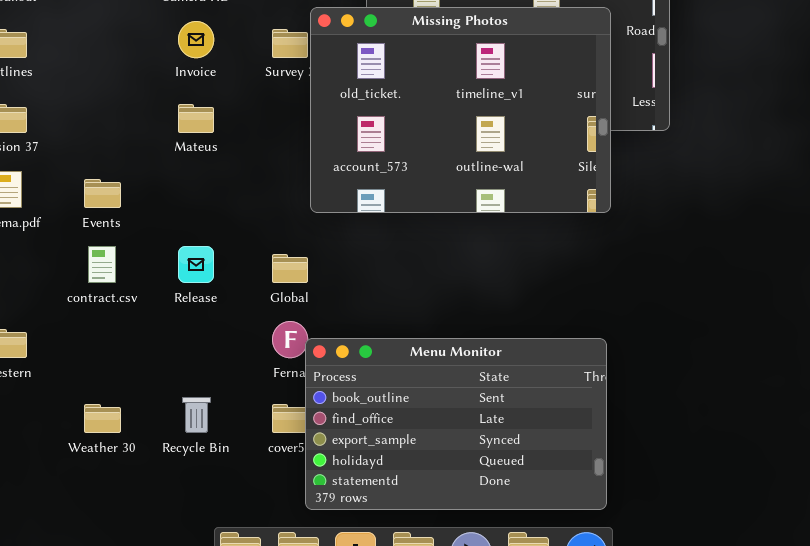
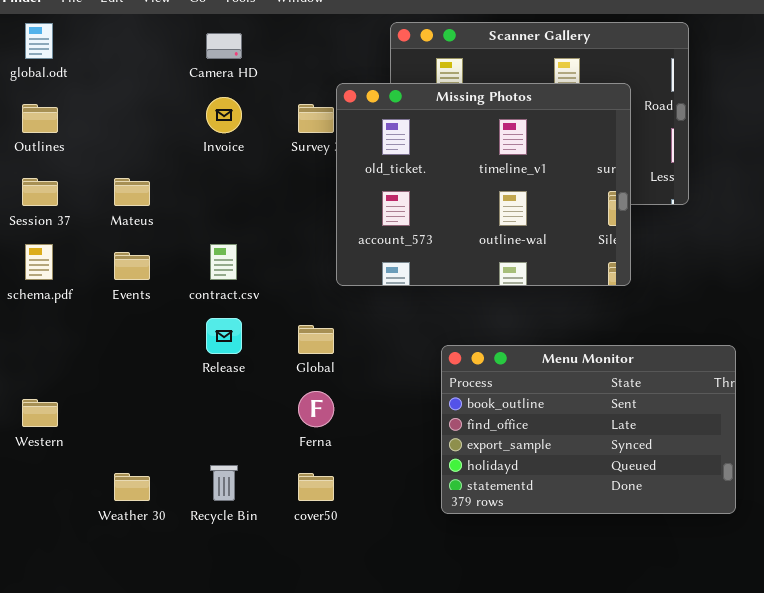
Mateus: [178,104,214,133] -> [114,178,150,206], moved
contract.csv: [88,246,116,283] -> [210,244,237,280], moved
Menu Monitor: [305,338,607,510] -> [441,345,736,514], moved

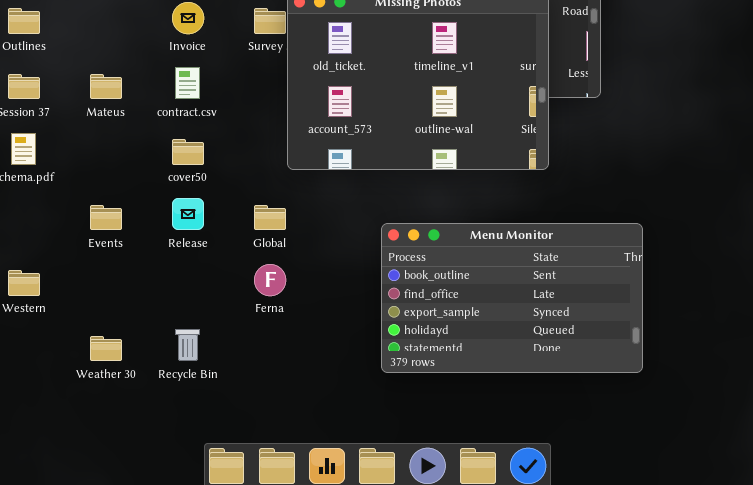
contract.csv: [210,244,237,280] -> [175,67,200,99], moved
Events: [114,252,150,280] -> [90,205,122,230], moved
cover50: [298,473,334,501] -> [172,139,204,165], moved

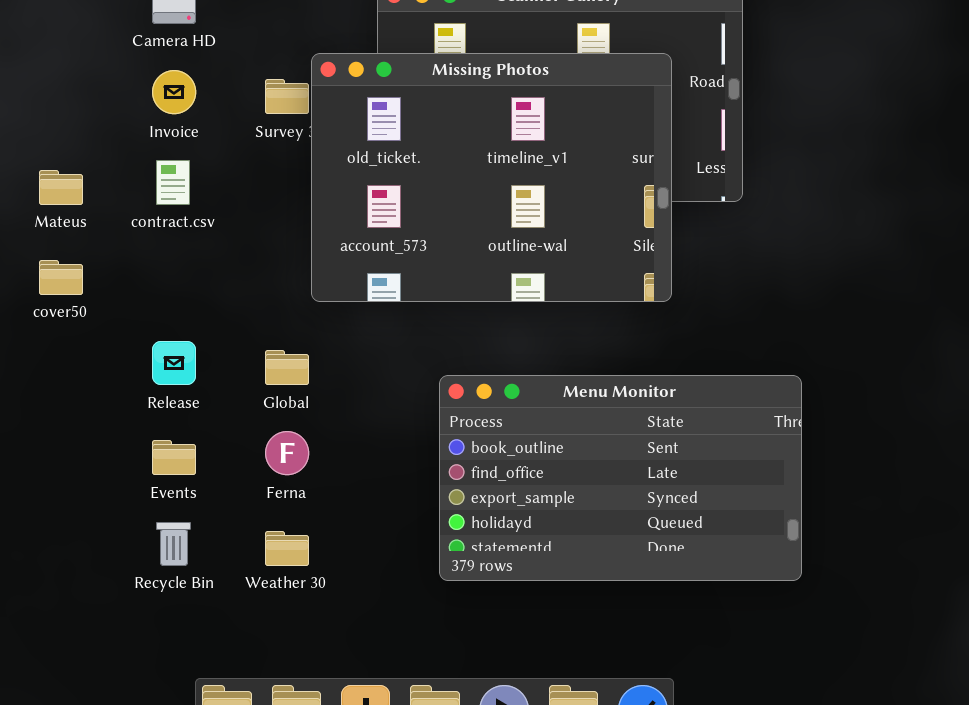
cover50: [172,139,204,165] -> [39,260,83,295], moved
Events: [90,205,122,230] -> [152,440,196,475], moved
Weather 30: [90,336,122,361] -> [265,531,309,566], moved

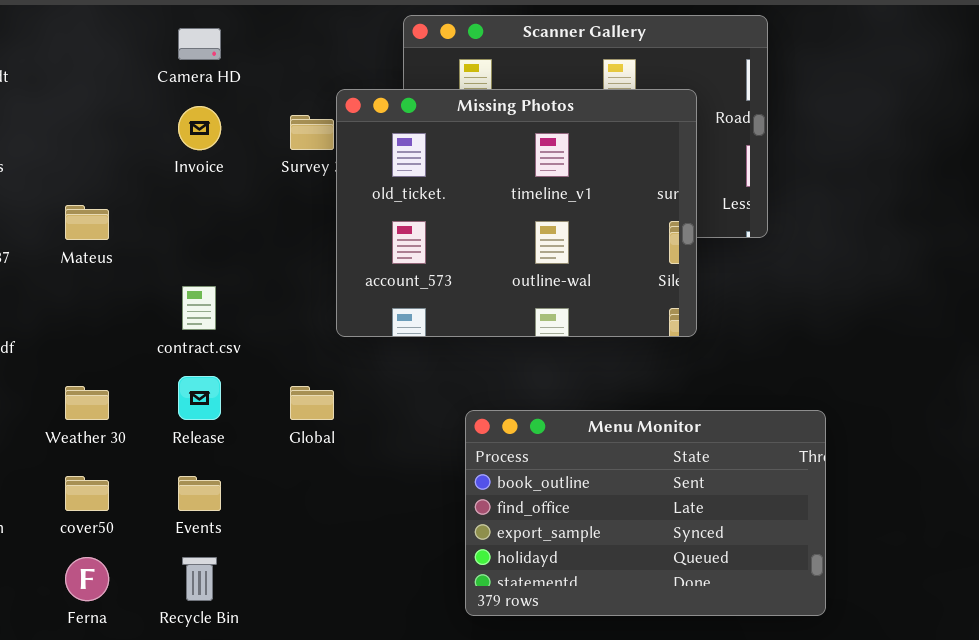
contract.csv: [156,160,190,205] -> [182,286,216,330], moved
cover50: [39,260,83,295] -> [65,476,109,511], moved
Ferna: [265,431,309,475] -> [65,557,109,601], moved
Weather 30: [265,531,309,566] -> [65,386,109,420], moved

